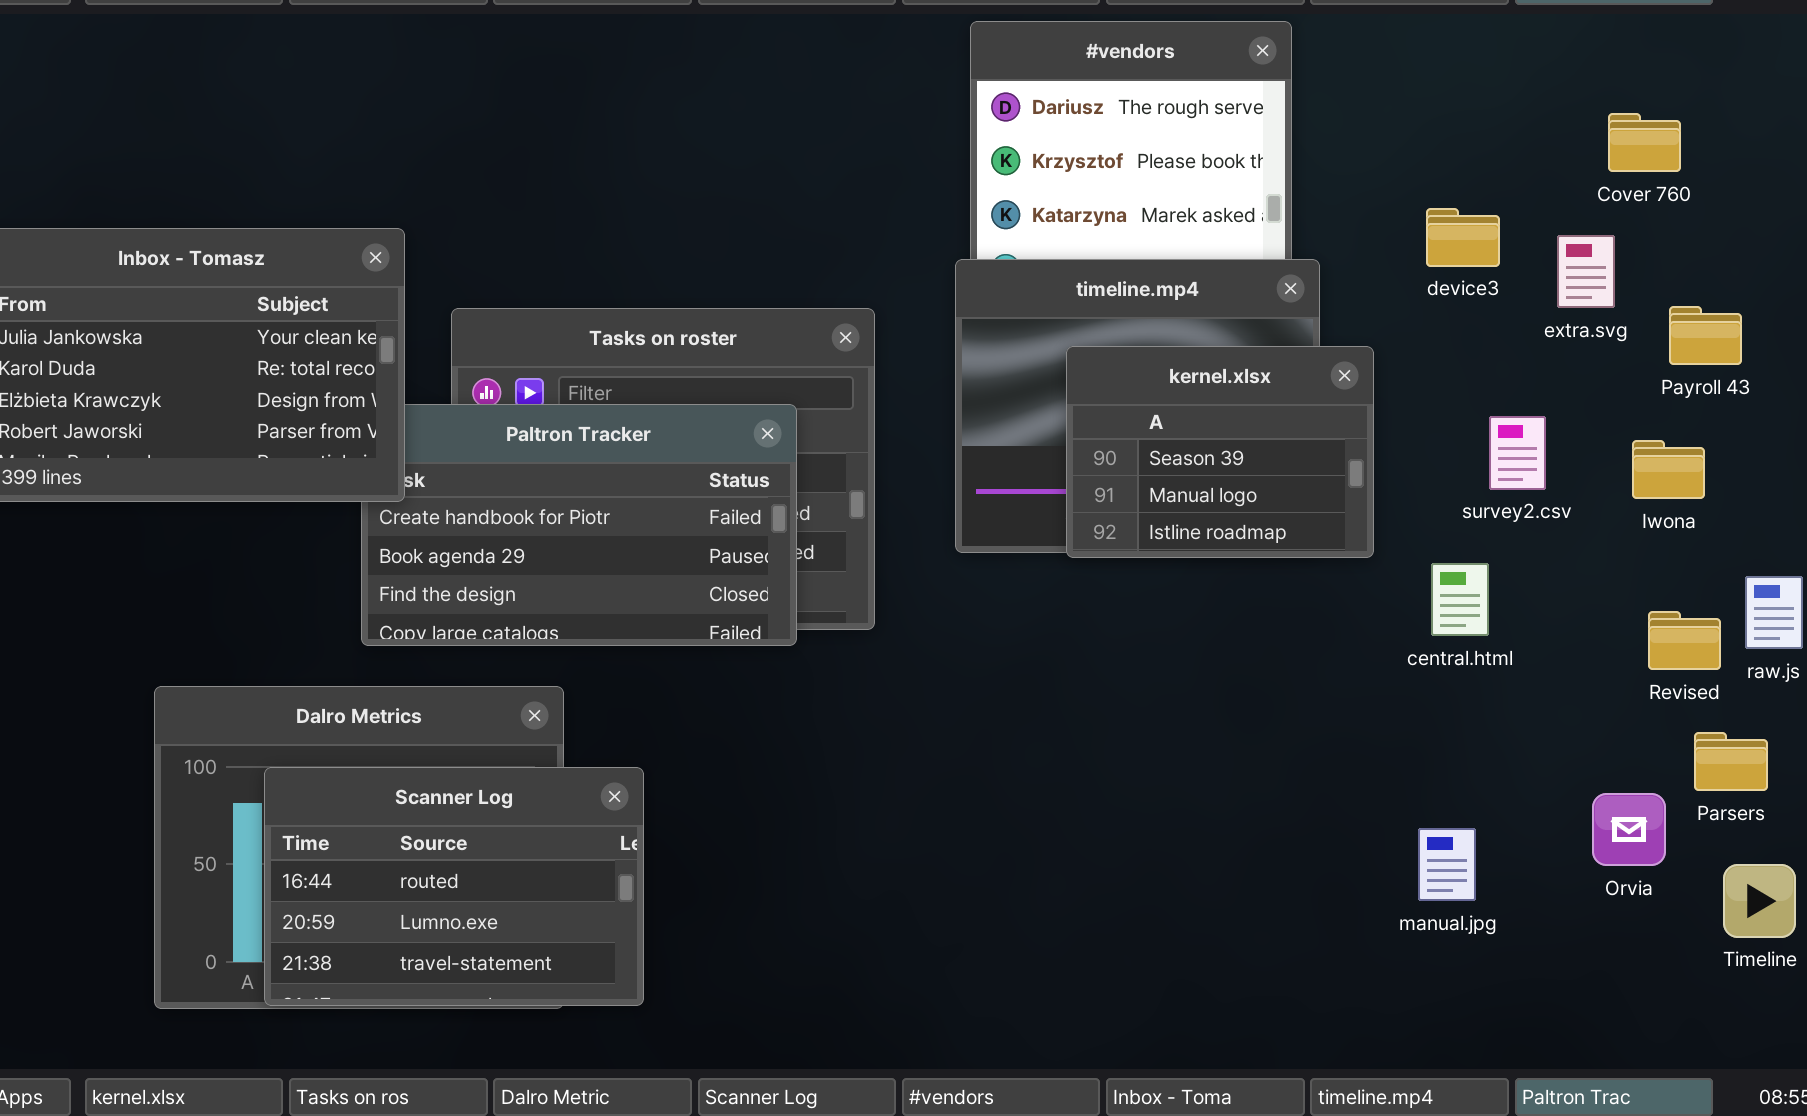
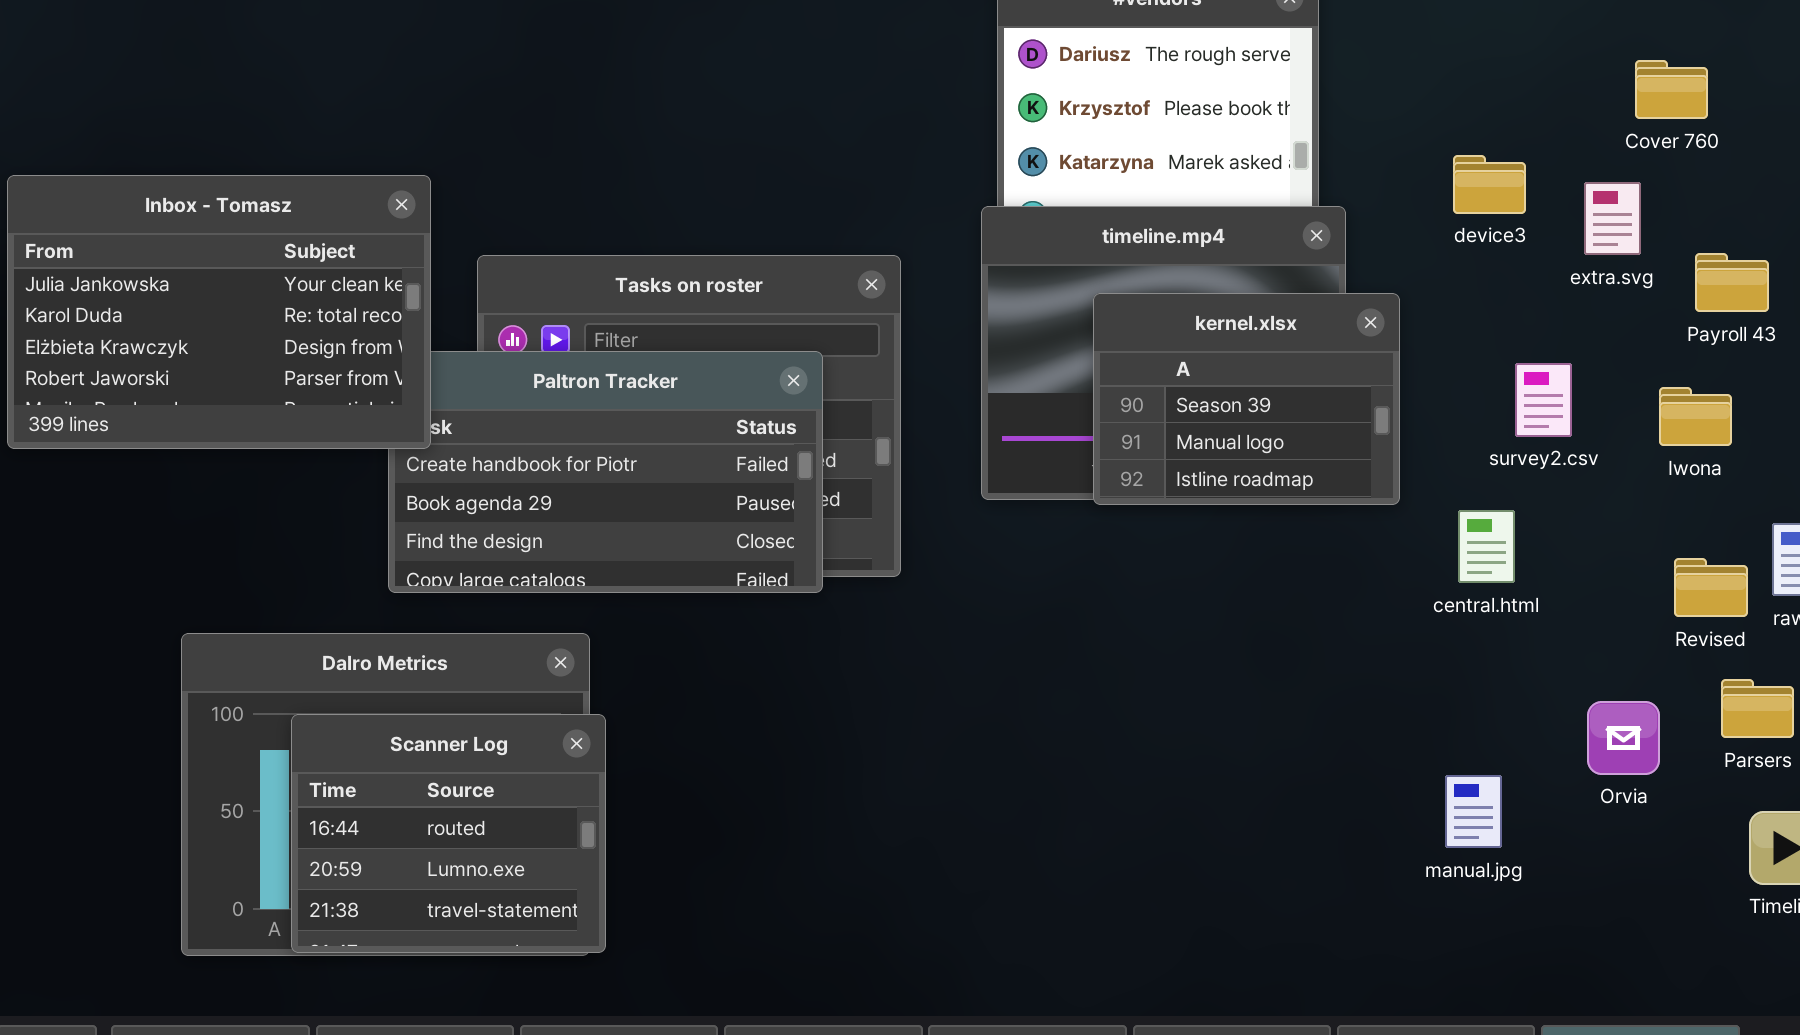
Scanner Log: [264,767,644,1006] -> [291,714,606,953], resized
Orvia: [1592,793,1666,866] -> [1587,701,1660,775], moved

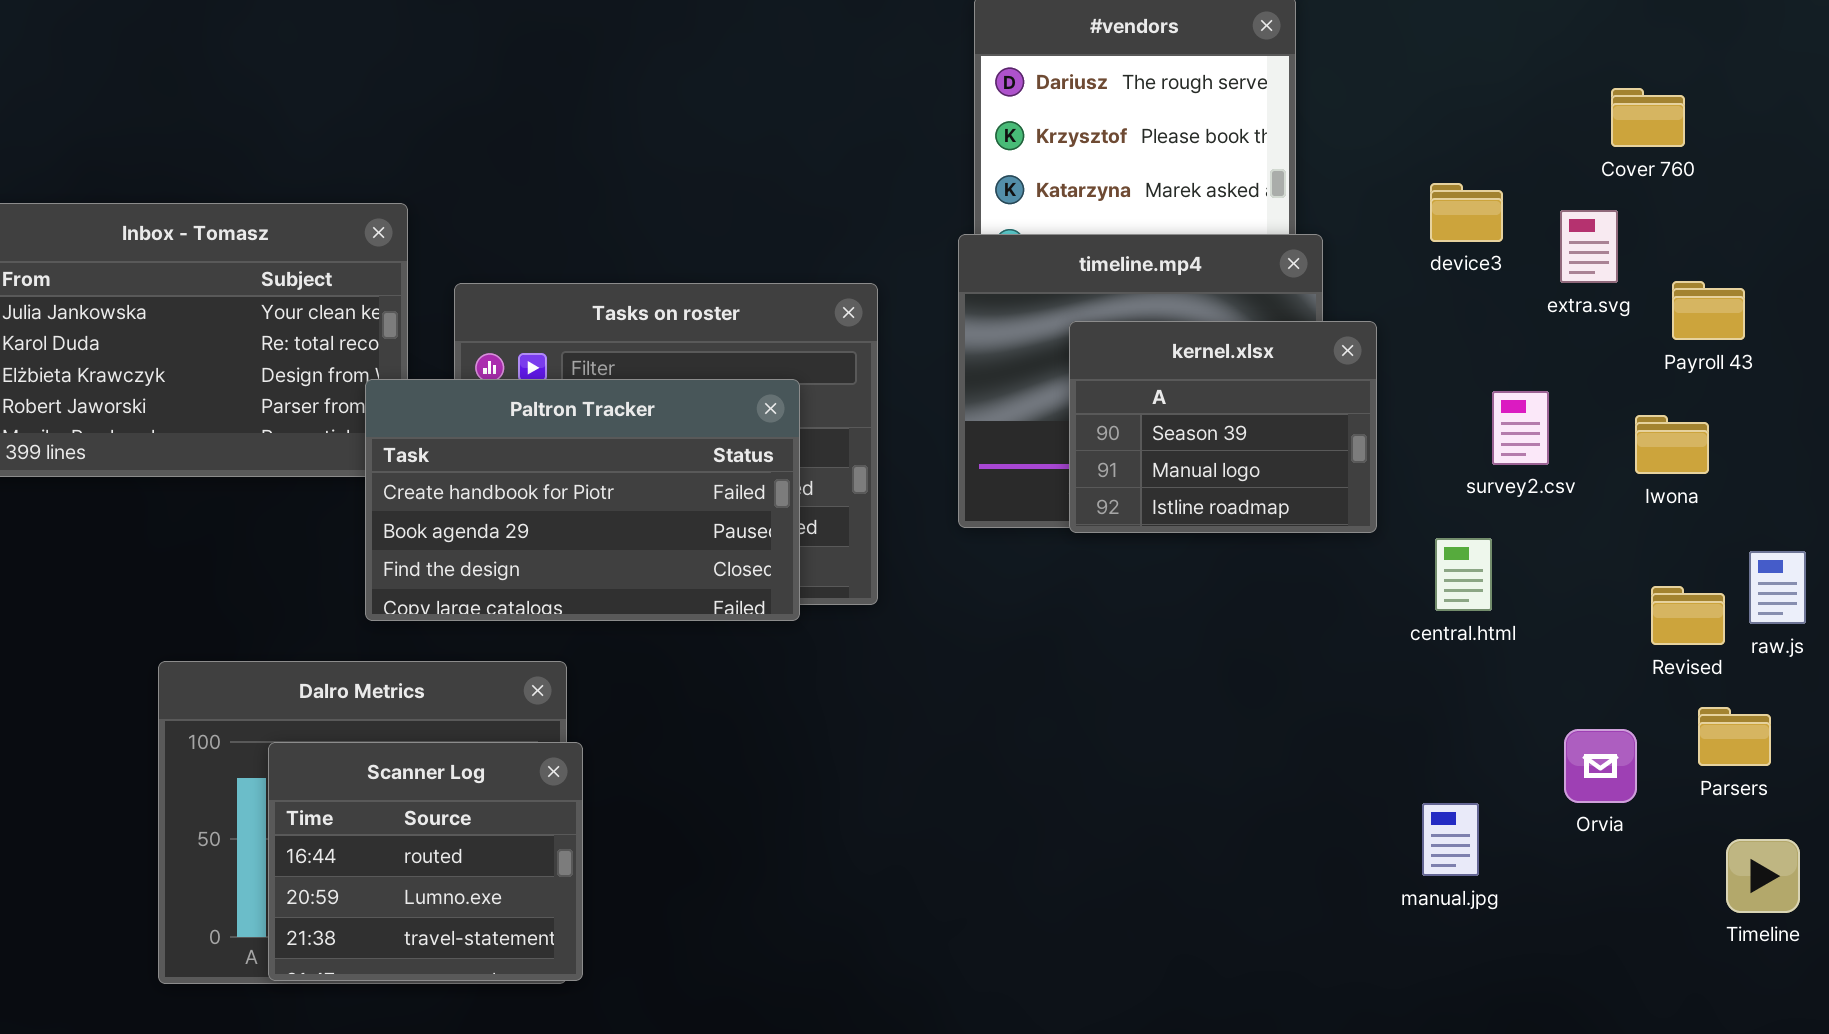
Paltron Tracker: [388,351,823,593] -> [365,379,800,621], raised

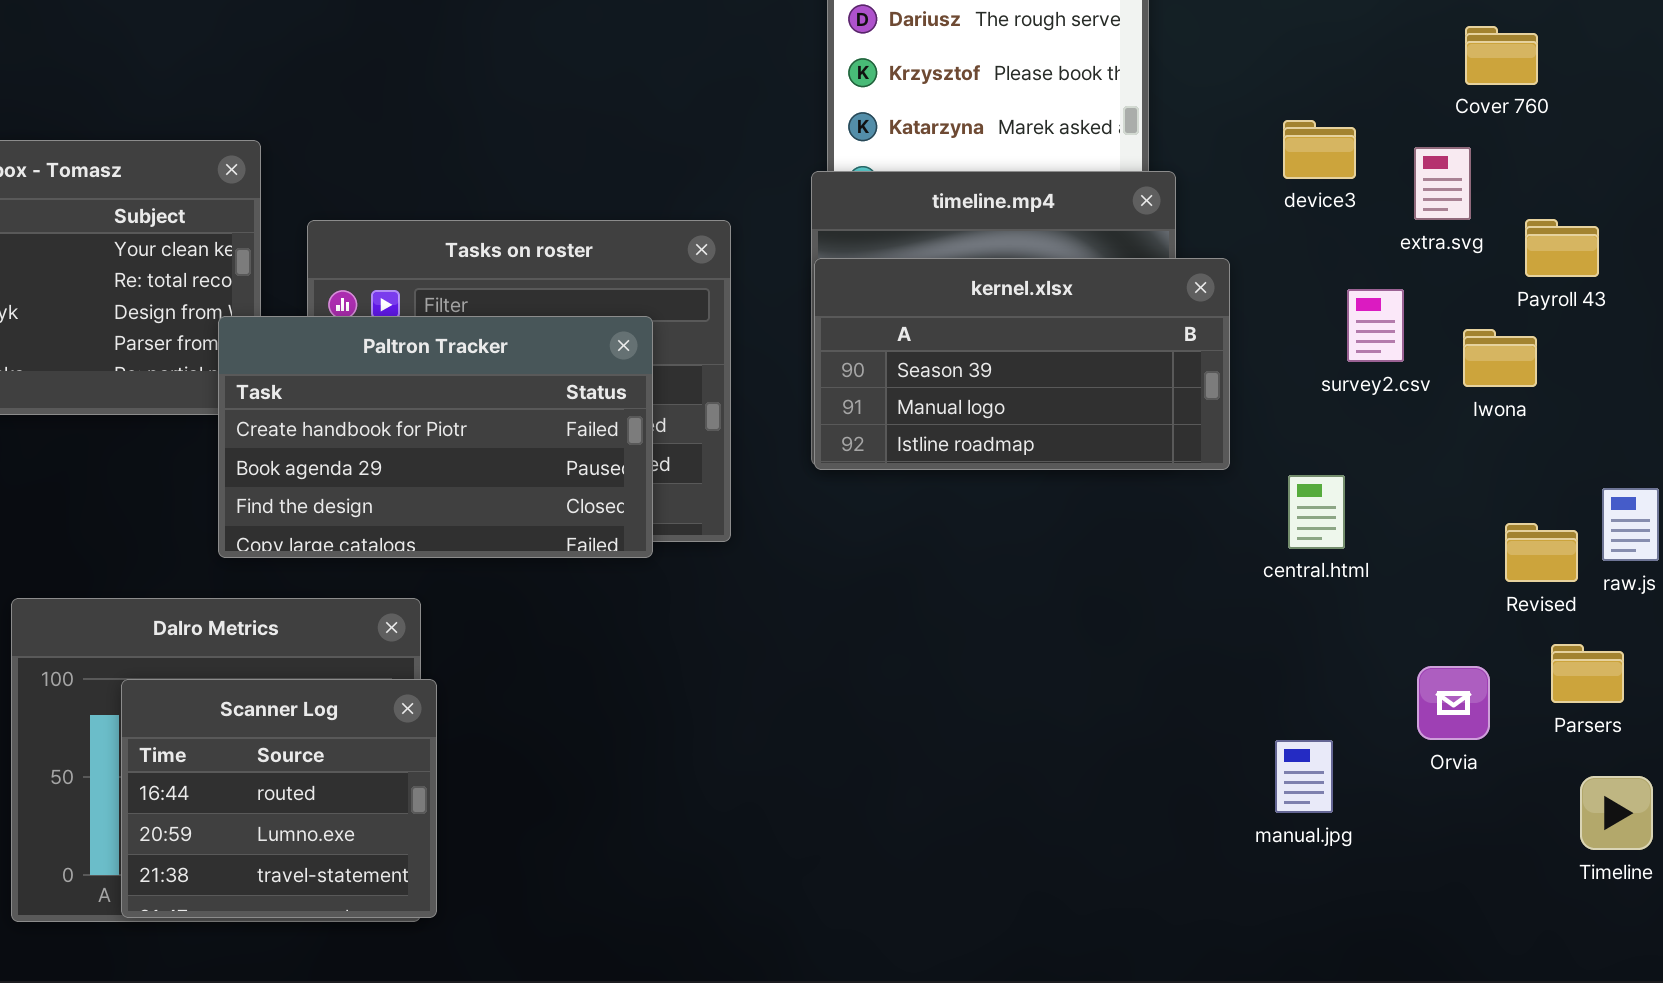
kernel.xlsx: [1069,321,1377,533] -> [814,258,1230,470], resized
survey2.csv: [1492,391,1549,465] -> [1347,289,1404,362], moved
Iwona: [1635,415,1709,474] -> [1463,329,1537,387], moved

